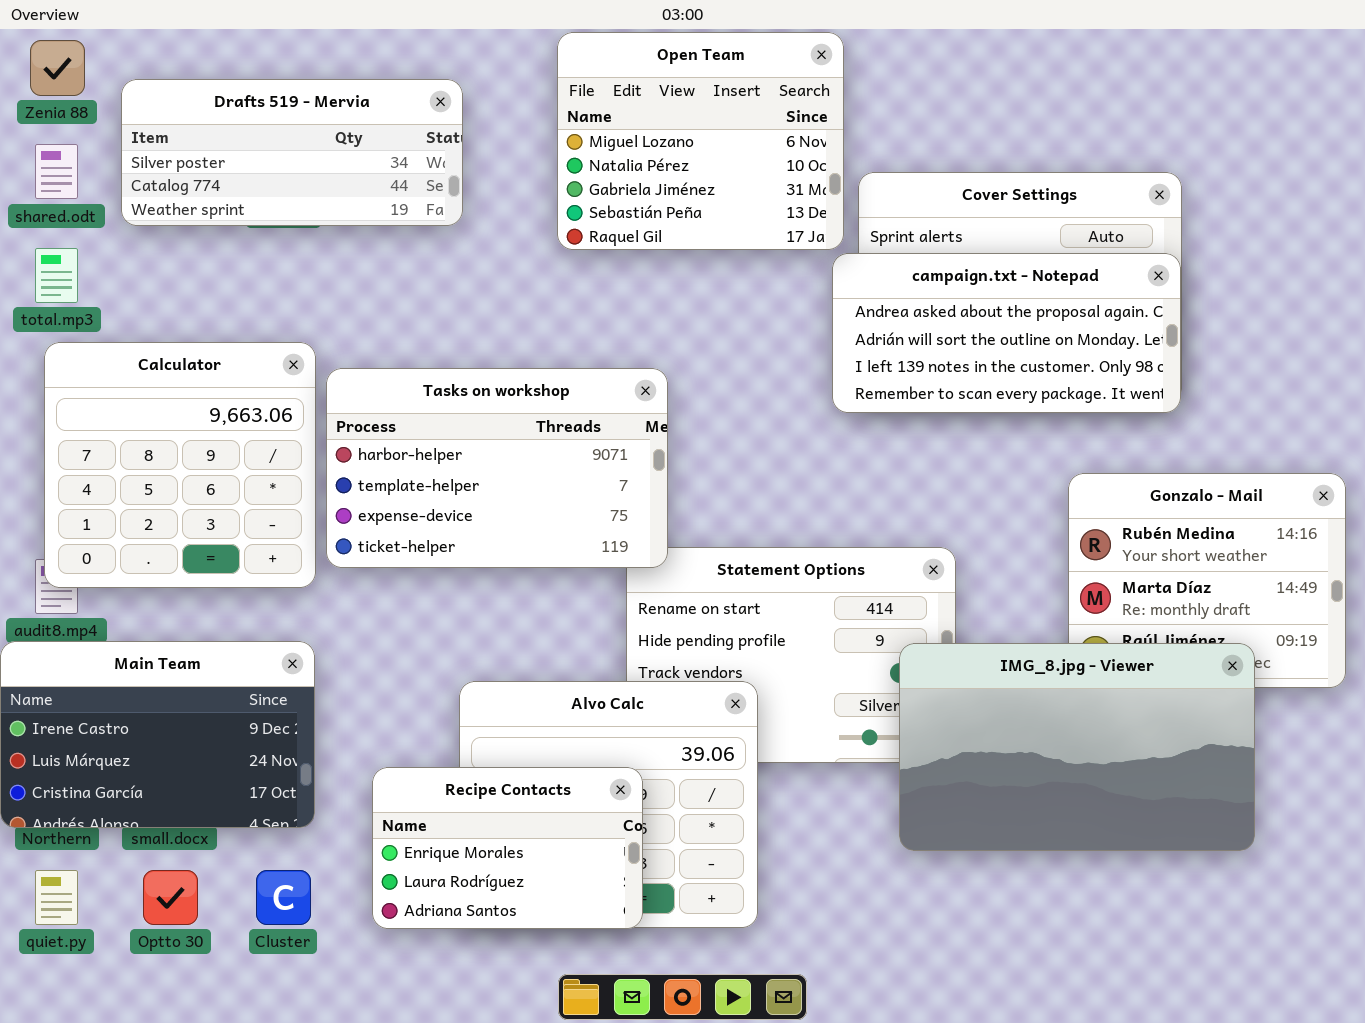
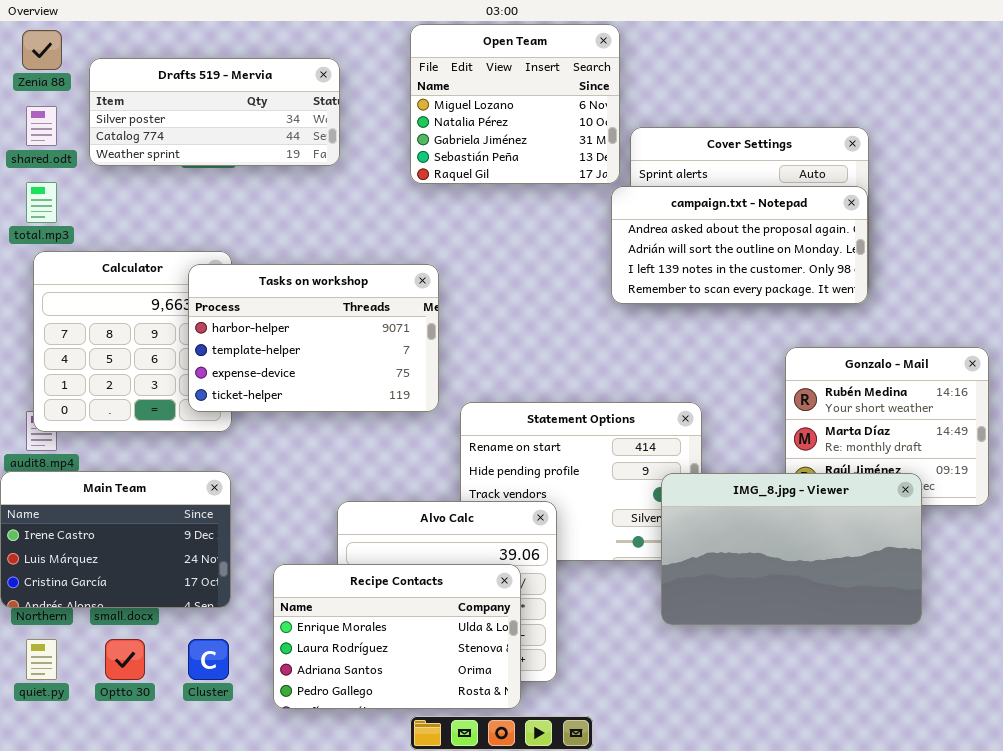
Tasks on workshop: [326,368,668,568] -> [188,264,439,412], moved
Recipe Contacts: [372,767,643,929] -> [273,564,521,709], resized

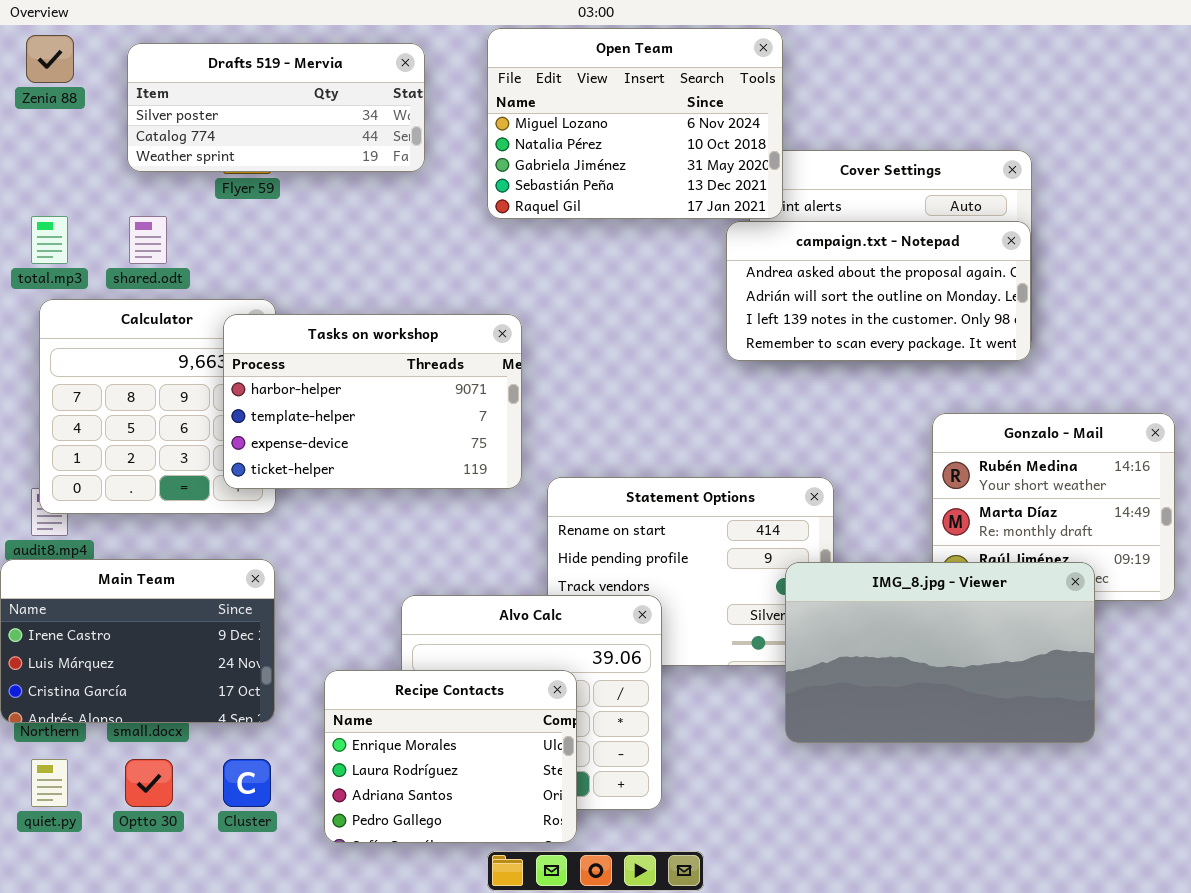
Open Team: [410,24,620,184] -> [487,28,783,219], resized
Drafts 519 - Mervia: [89,58,340,166] -> [127,43,425,172], moved
shared.odt: [26,106,57,146] -> [129,216,167,264], moved
Recipe Contacts: [273,564,521,709] -> [324,670,577,843], resized

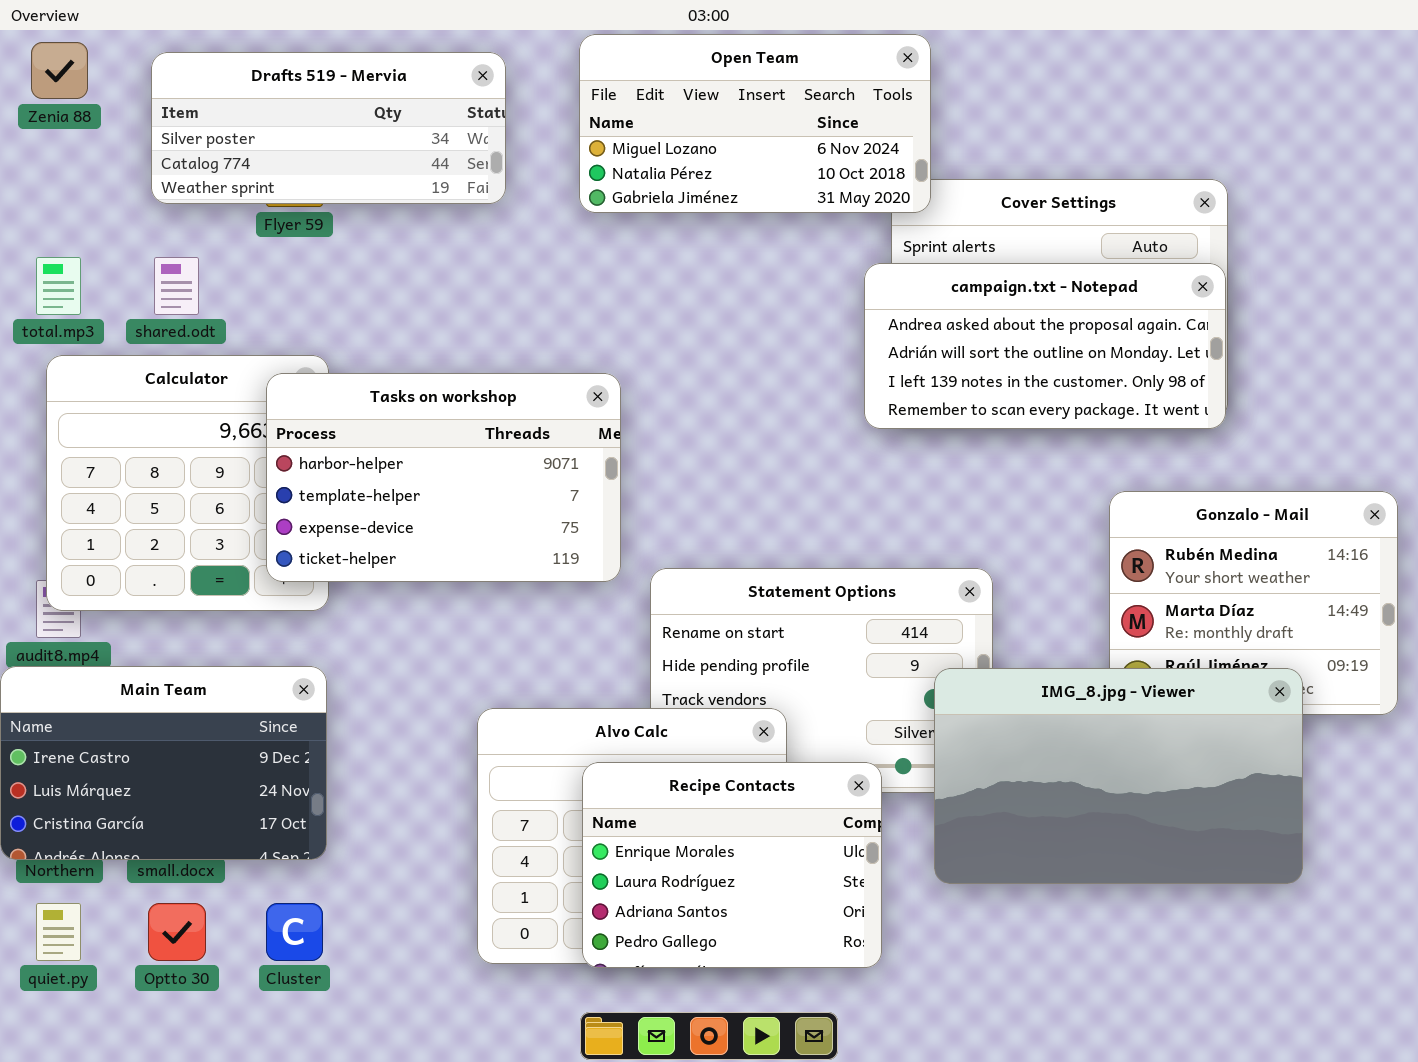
Open Team: [487,28,783,219] -> [579,34,931,213], resized
Recipe Contacts: [324,670,577,843] -> [582,762,882,968], moved

